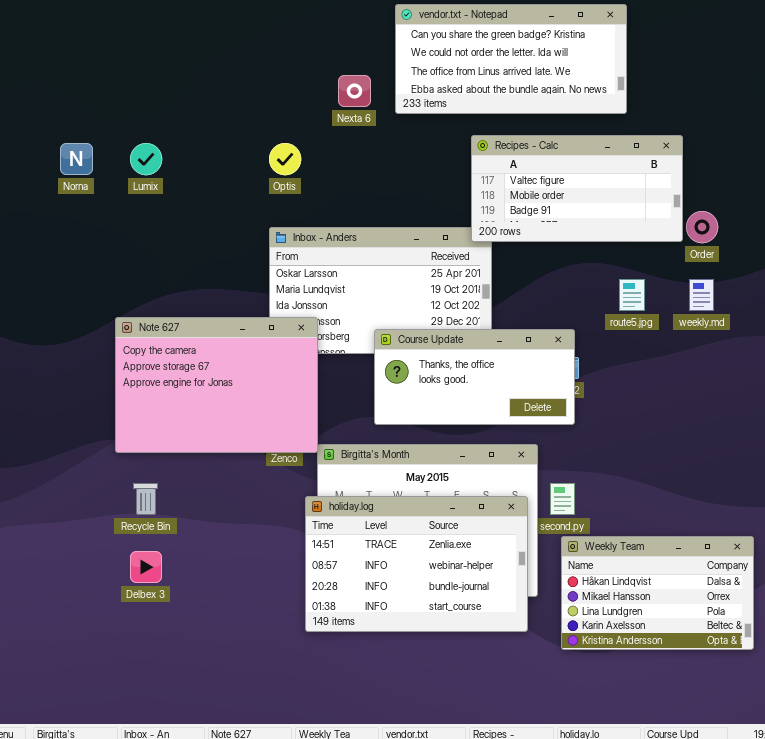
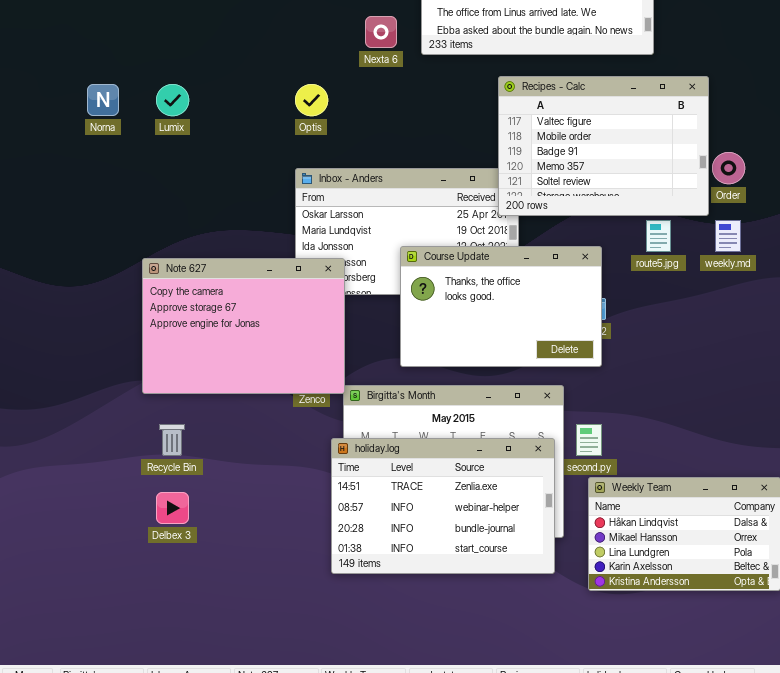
Recipes - Calc: [471,135,683,242] -> [498,76,709,216], resized
Course Update: [374,329,575,425] -> [400,246,602,367], resized

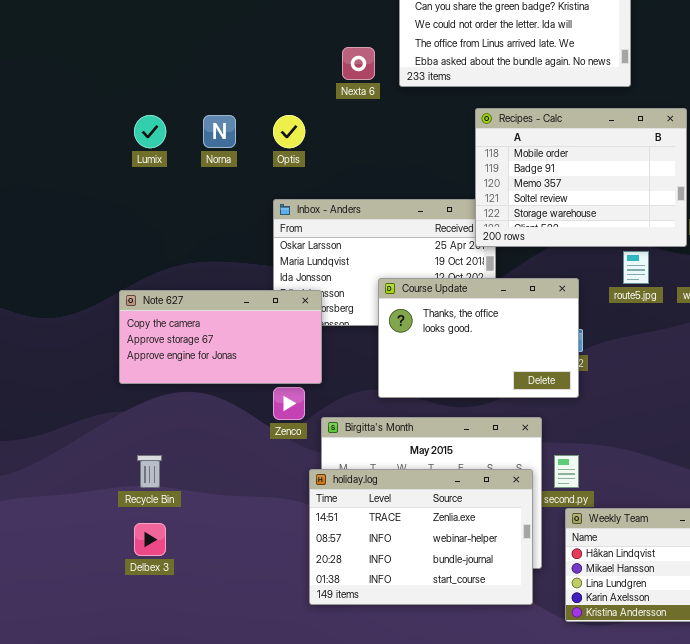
Recipes - Calc: [498,76,709,216] -> [475,108,687,247], scrolled down 1 row
Norna: [87,84,119,116] -> [203,115,236,148], moved
Note 627: [142,258,345,394] -> [119,290,322,384], resized

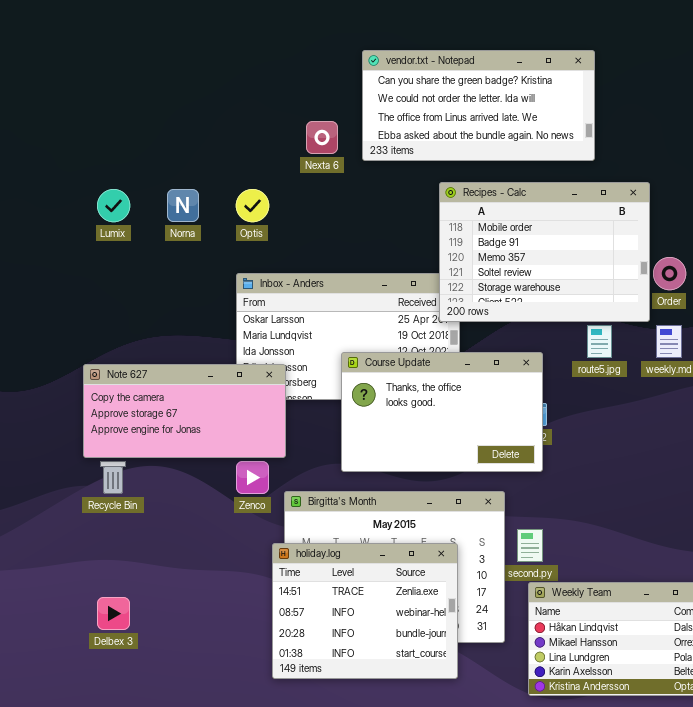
Recycle Bin: [137,455,162,488] -> [100,461,126,494], moved
holiday.log: [309,469,533,605] -> [272,543,458,679], resized

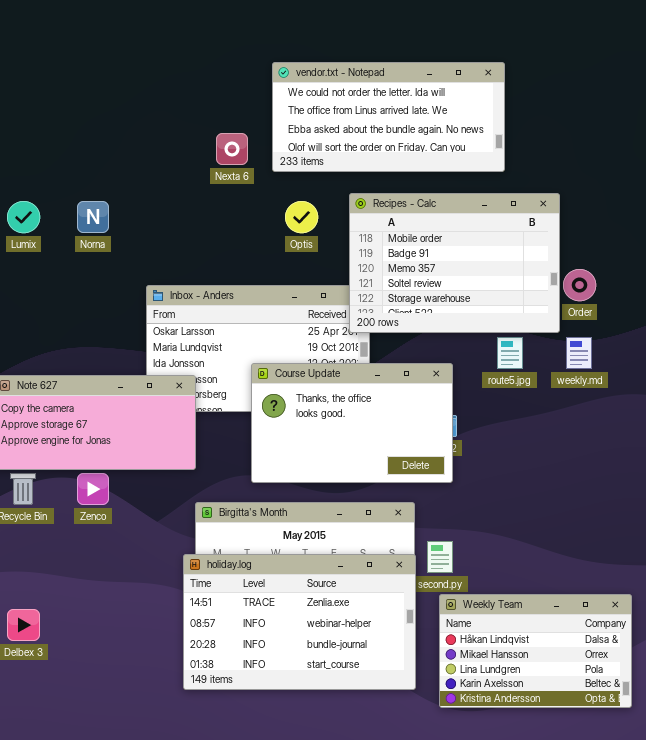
vendor.txt - Notepad: [362,50,595,161] -> [272,62,505,172], scrolled down 1 row
Optis: [236,189,269,222] -> [285,201,318,233], moved
Zenco: [236,461,269,494] -> [77,473,109,505], moved
holiday.log: [272,543,458,679] -> [183,554,416,690], resized

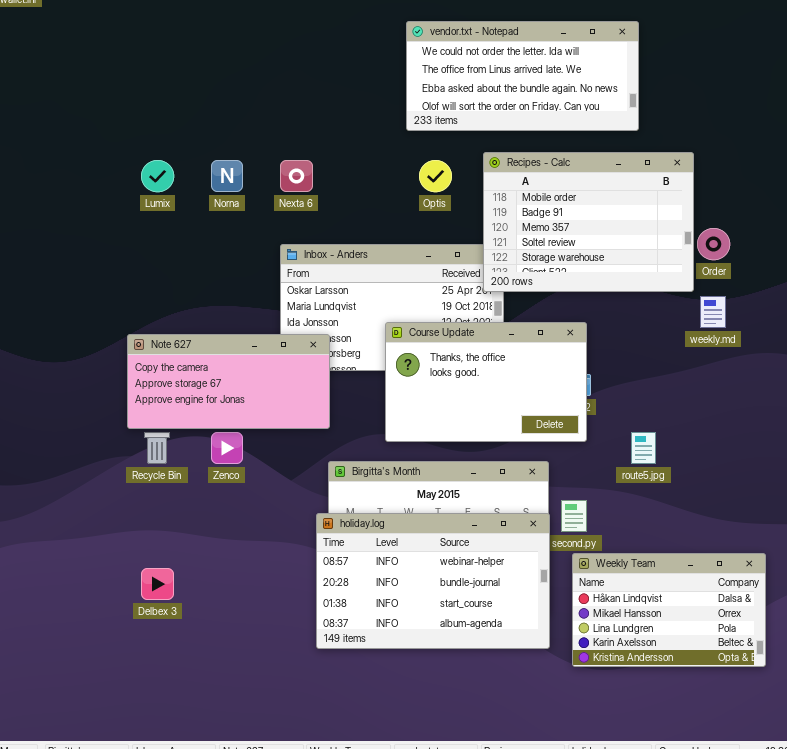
Nexta 6: [216,133,248,165] -> [280,160,313,192], moved
route5.jpg: [497,337,523,369] -> [631,432,656,464], moved
holiday.log: [183,554,416,690] -> [316,513,550,649], scrolled down 1 row

